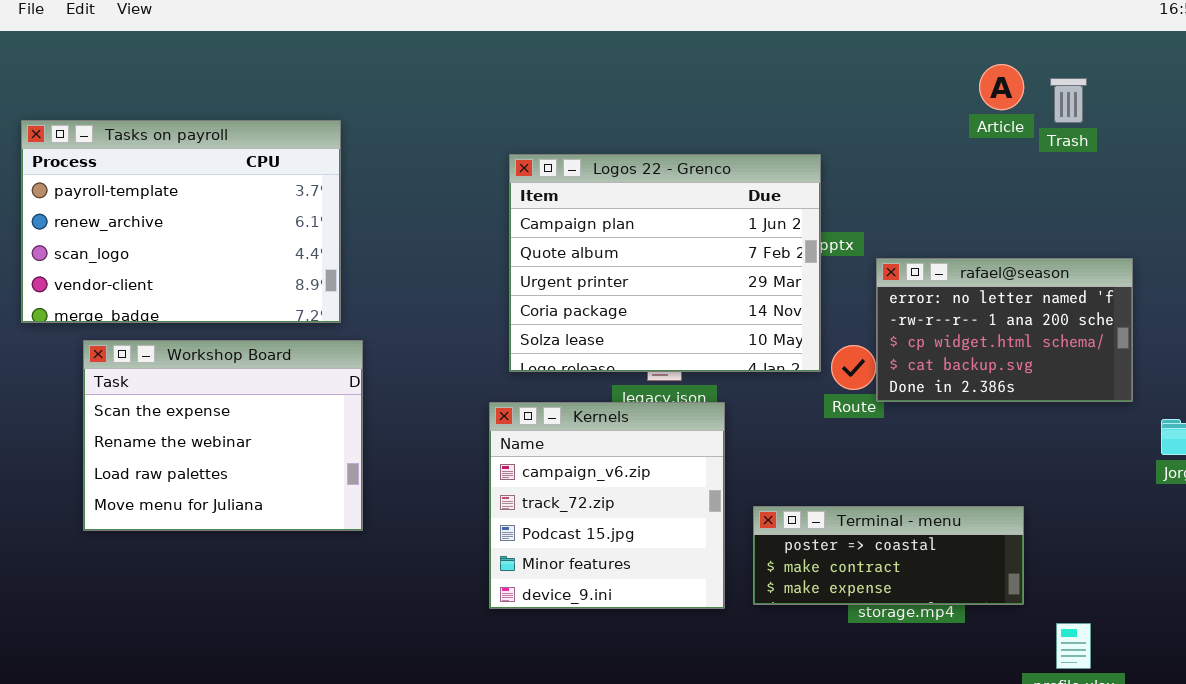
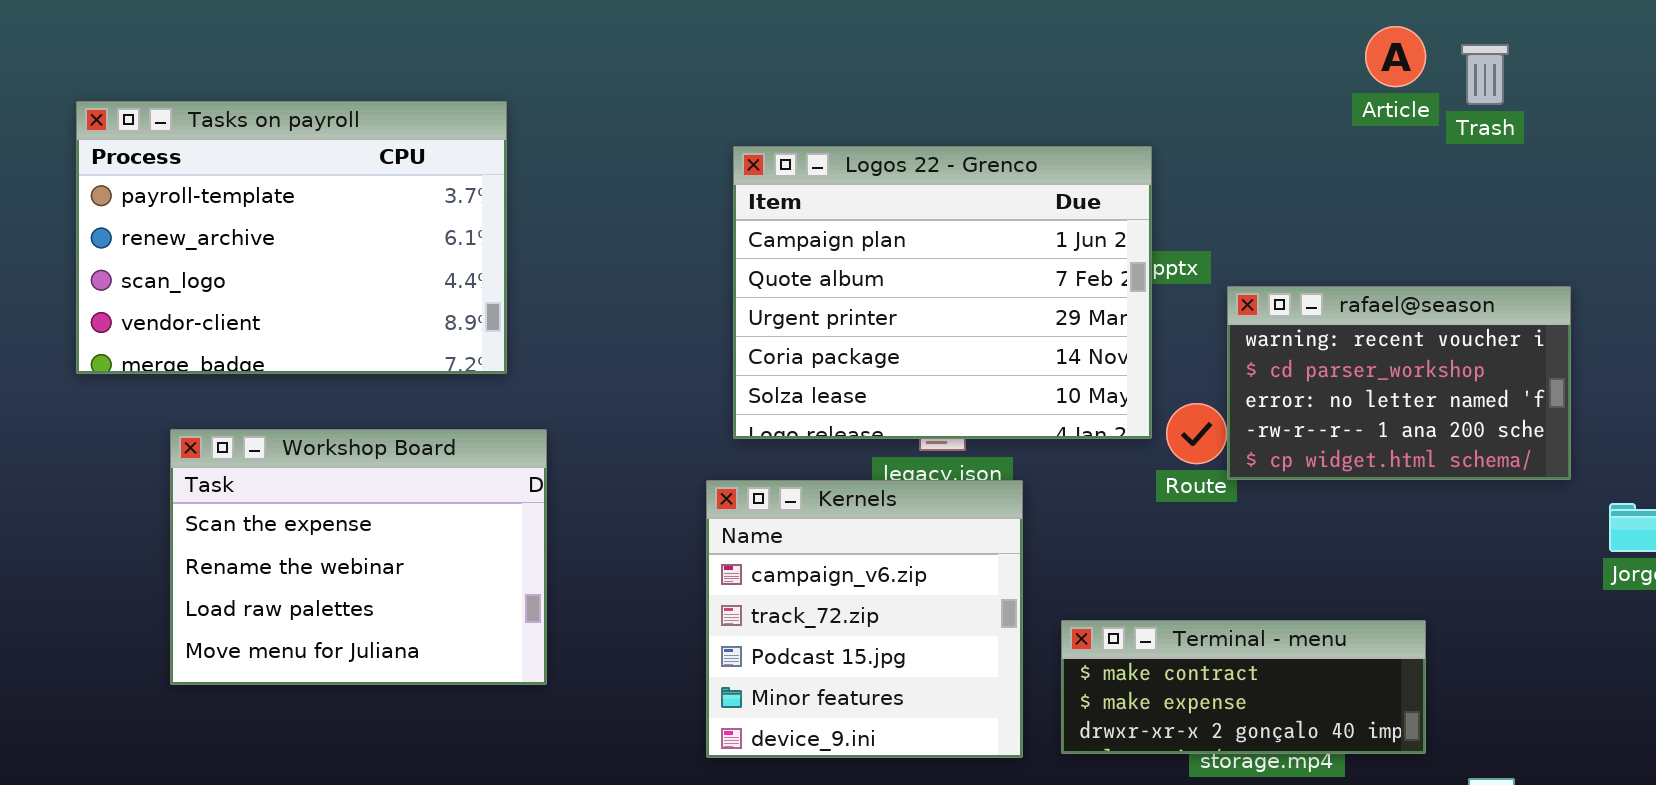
rafael@season: [876,258,1133,402] -> [1227,286,1571,480], scrolled up 2 rows
Workshop Board: [83,340,363,531] -> [170,429,547,685], moved
Terminal - menu: [753,506,1024,605] -> [1061,620,1426,754], scrolled down 1 row

